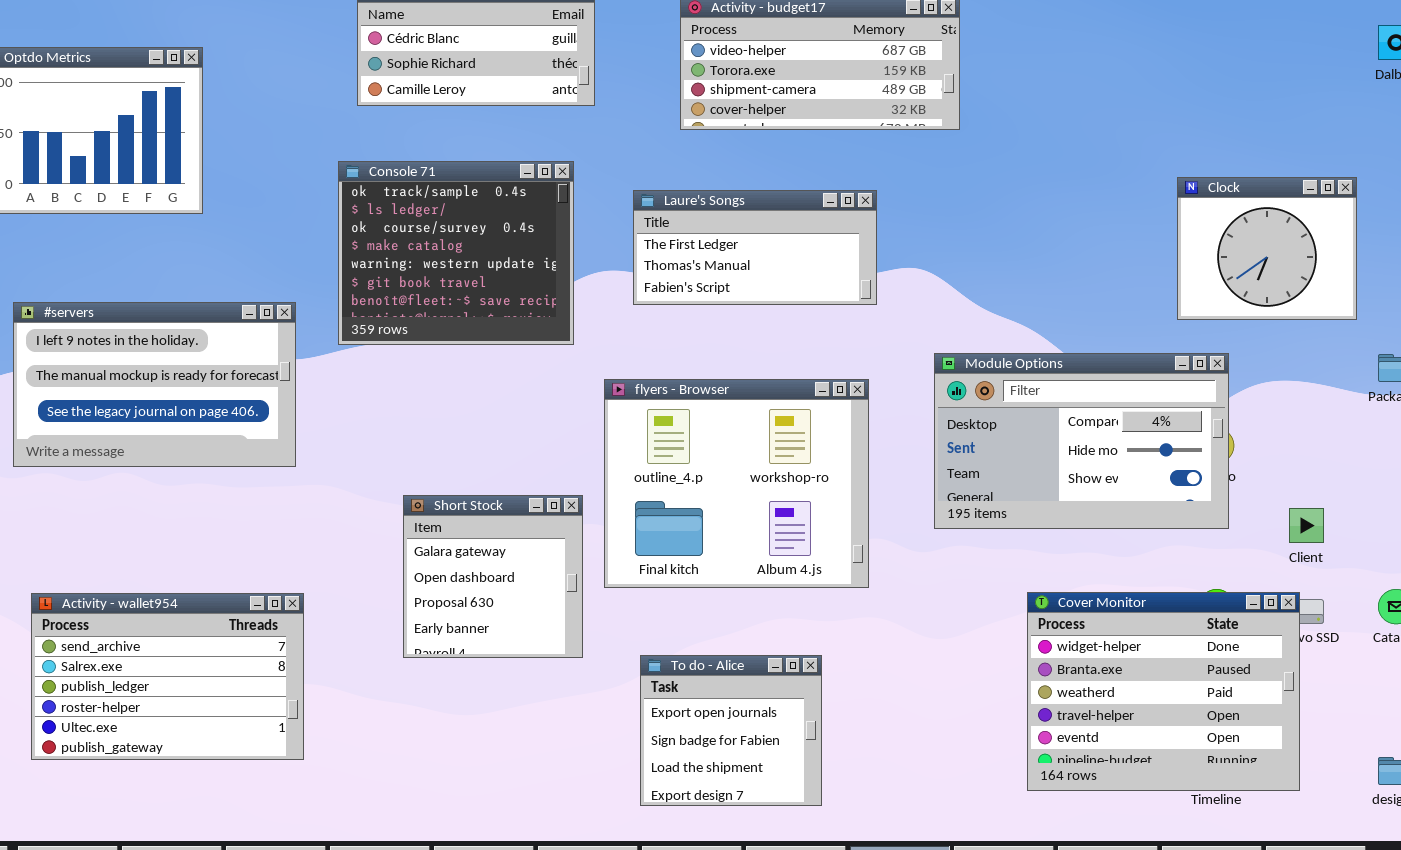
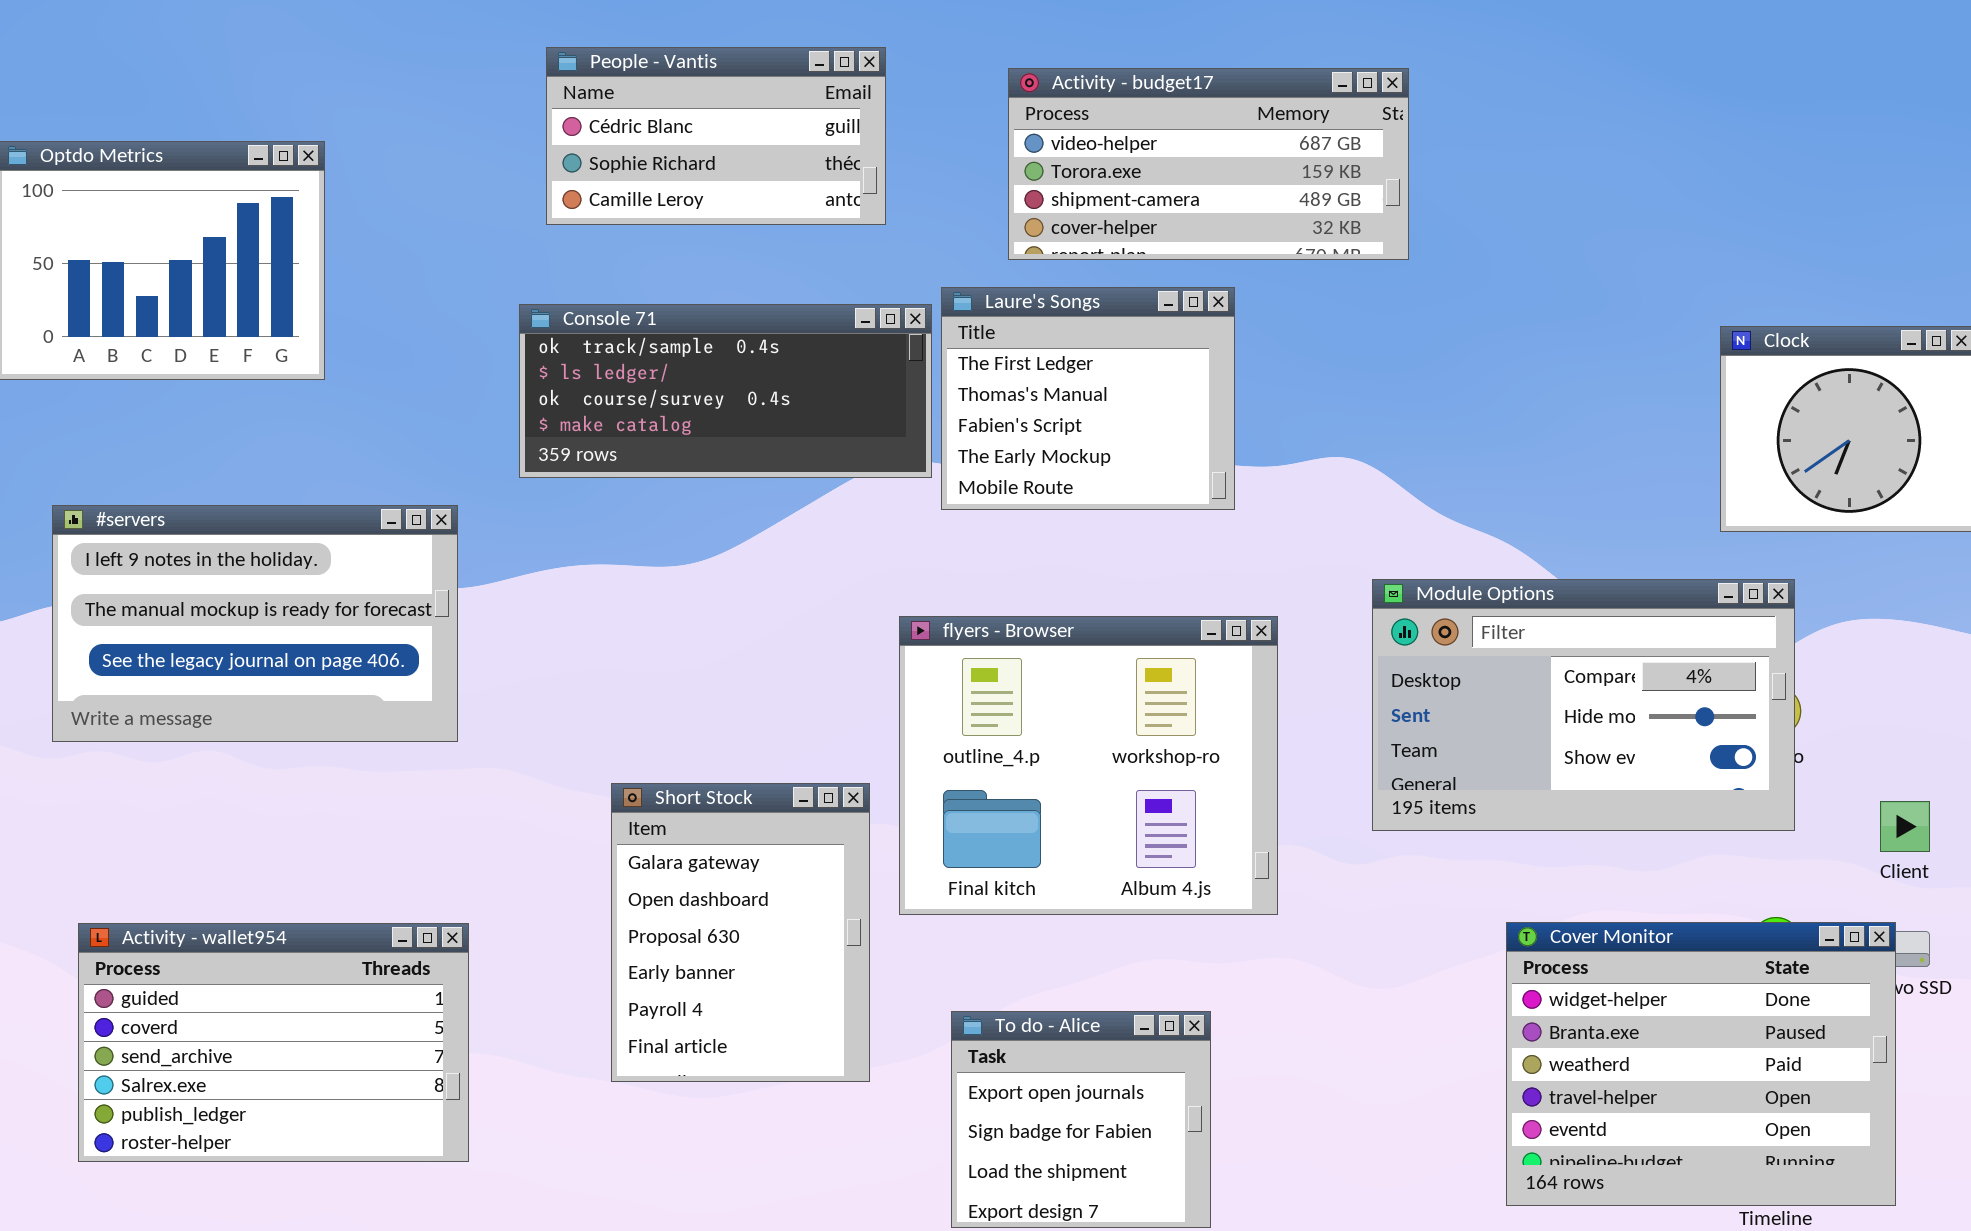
Console 71: [338,161,574,345] -> [519,304,932,478], resized
Laure's Songs: [633,190,877,305] -> [941,287,1235,510], resized
Short Stock: [403,495,583,658] -> [611,783,870,1082], resized
Activity - wallet954: [31,593,304,760] -> [78,923,469,1162], scrolled up 2 rows

